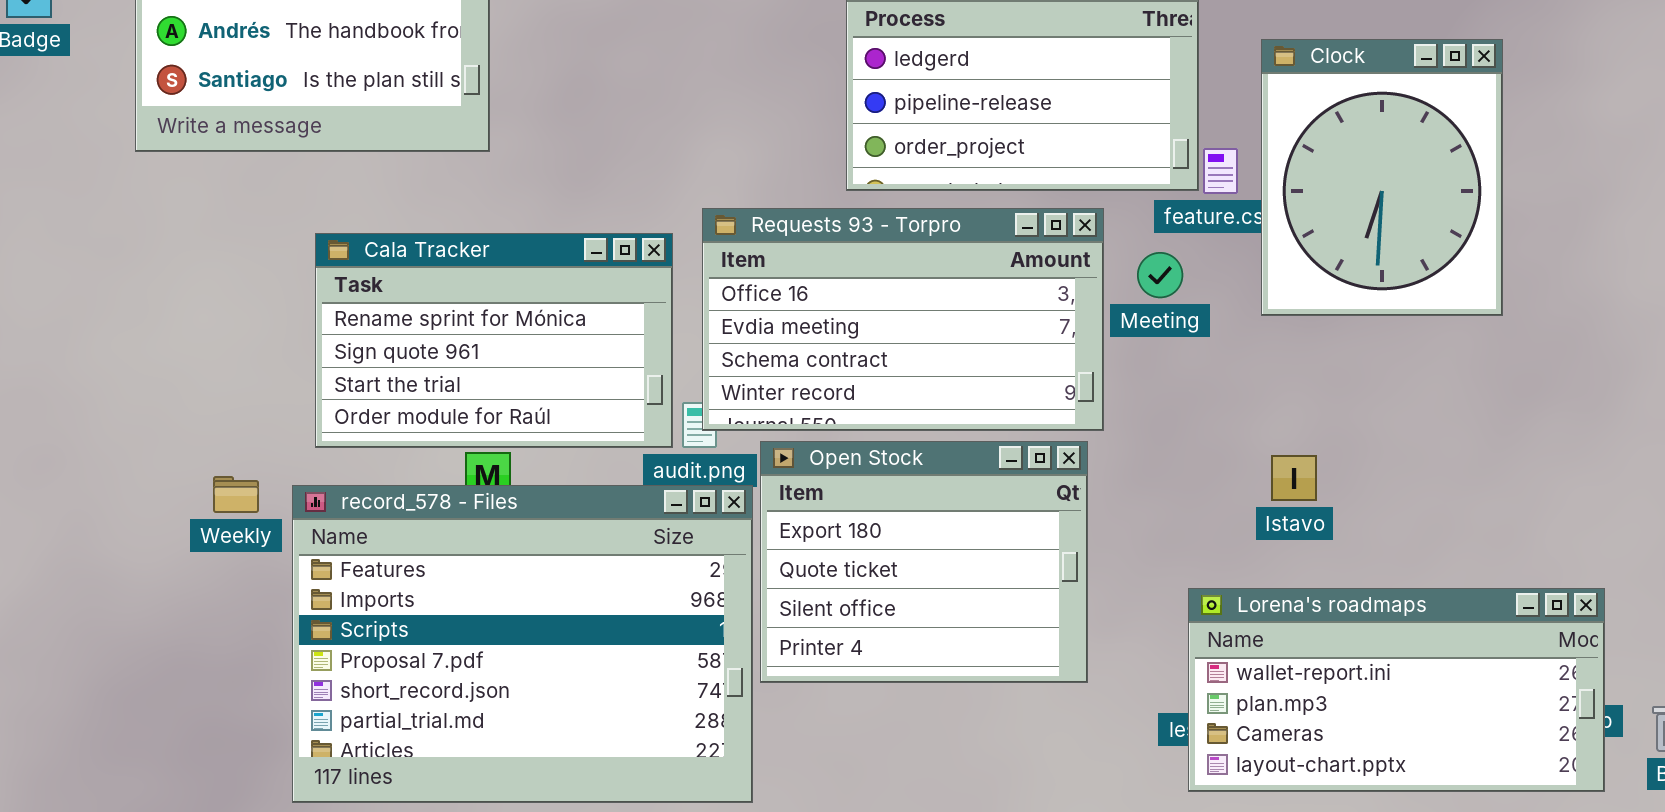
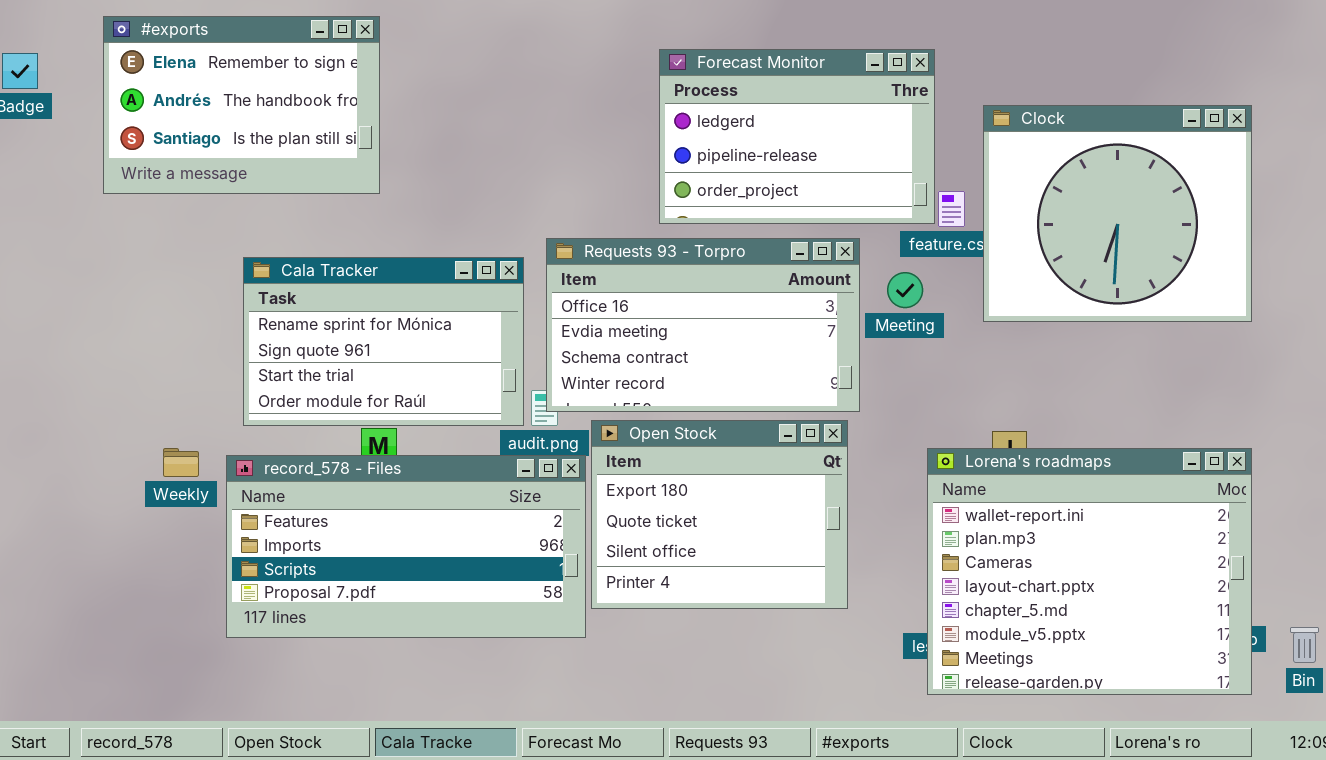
Clock: [1261,39,1503,316] -> [983,105,1252,322], resized
record_578 - Files: [292,485,753,803] -> [226,455,586,638], resized
Lorena's roadmaps: [1188,588,1605,792] -> [927,448,1252,695], resized

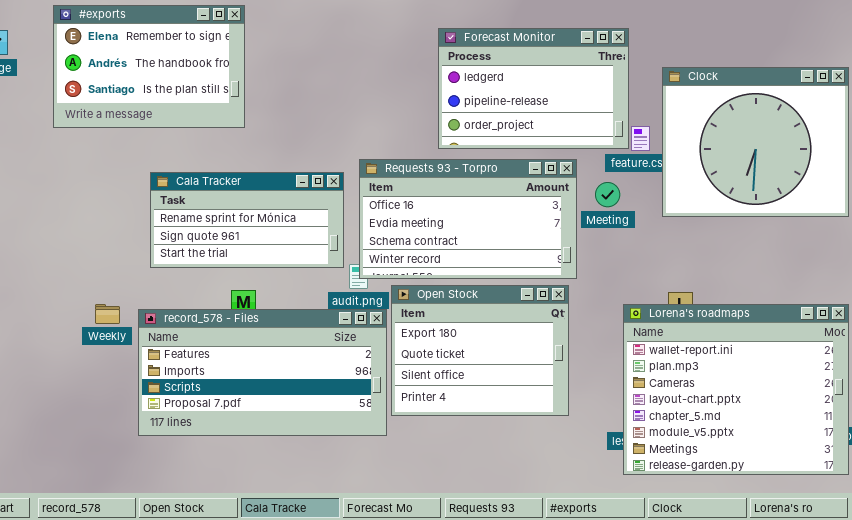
Cala Tracker: [243,257,524,426] -> [150,172,344,268], resized

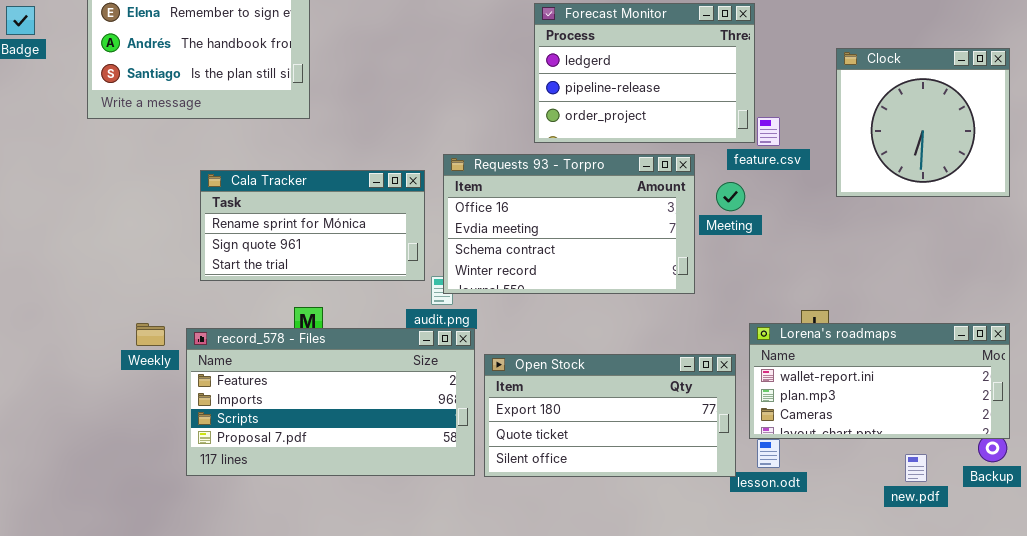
Clock: [662,67,849,217] -> [836,48,1010,197], resized
Open Stock: [391,285,569,416] -> [484,354,736,477], moved, resized
Lorena's roadmaps: [623,304,849,475] -> [749,323,1010,439], resized

